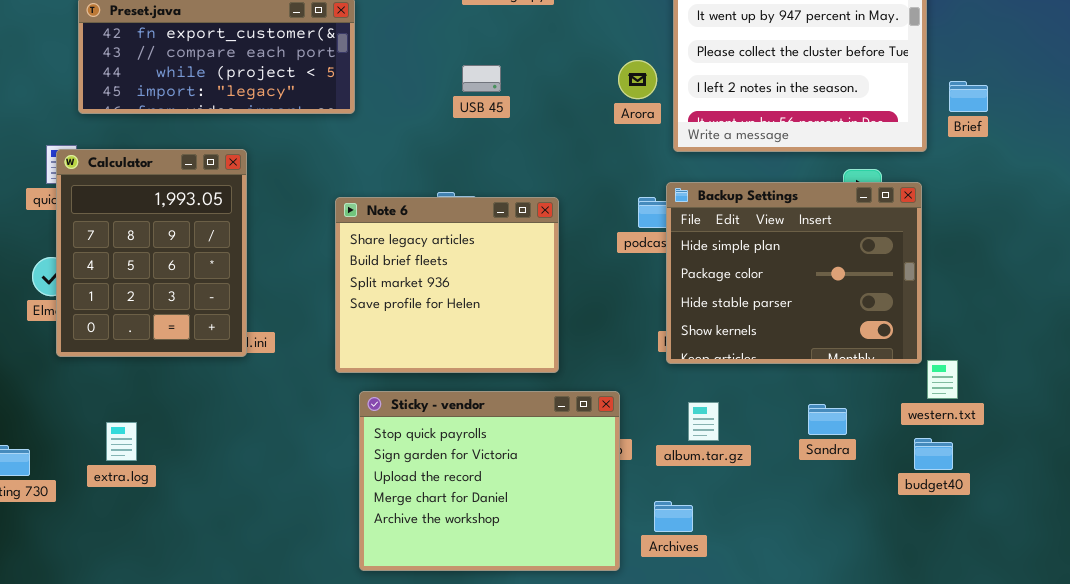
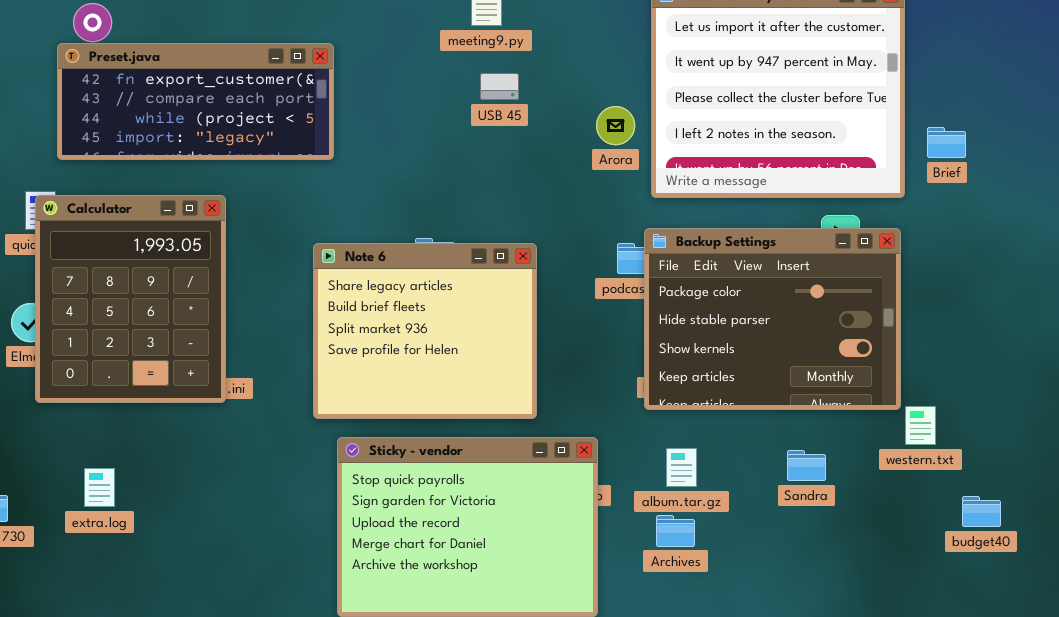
USB 45: [462,65,501,92] -> [480,73,519,100], moved
Backup Settings: [666,182,922,364] -> [644,228,901,410], scrolled down 1 row
budget40: [914,438,953,470] -> [962,496,1001,527], moved
Archives: [654,501,693,532] -> [656,515,695,547], moved

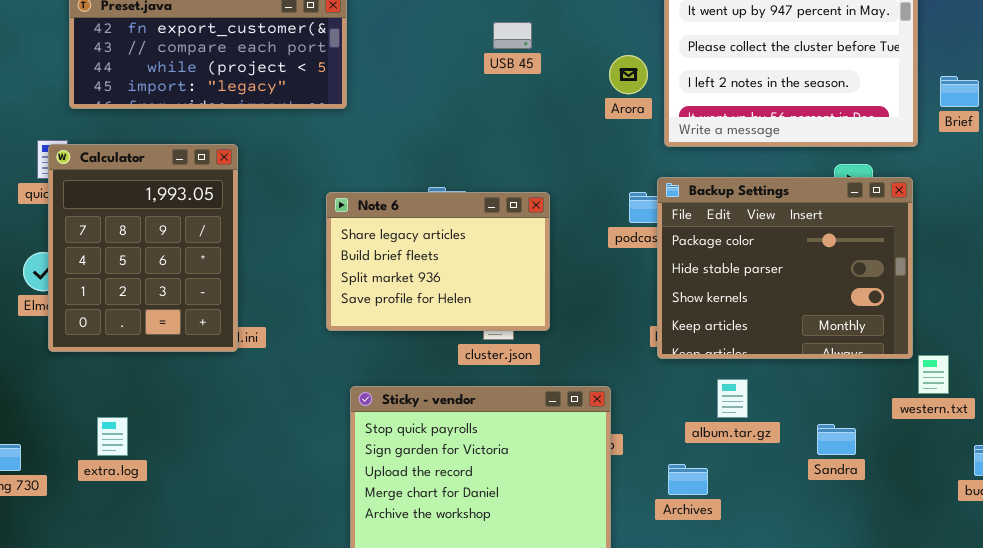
Note 6: [313,243,537,419] -> [326,192,550,331], resized
album.tar.gz: [666,448,697,487] -> [717,379,748,418], moved
Sandra: [787,450,826,481] -> [817,424,856,455], moved

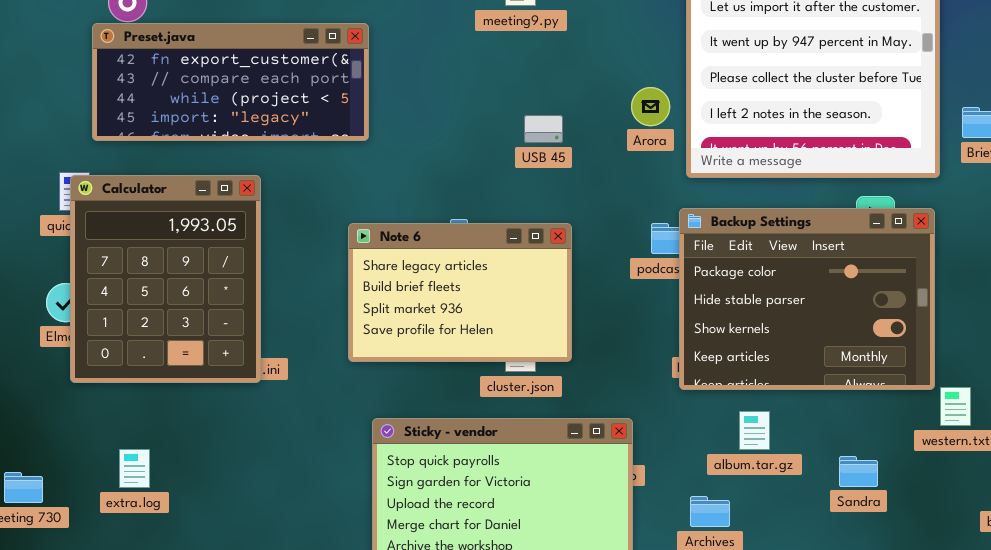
USB 45: [493,22,532,49] -> [524,115,563,143], moved

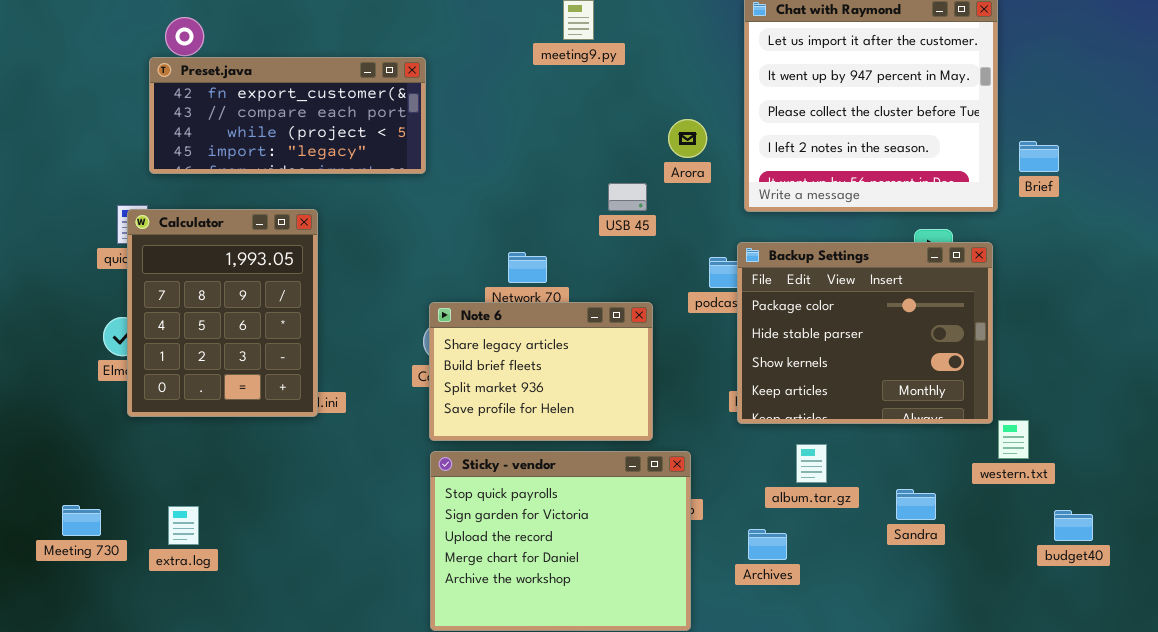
Arora: [631,87,670,126] -> [668,119,707,158], moved
USB 45: [524,115,563,143] -> [608,183,647,211], moved
Note 6: [348,223,572,362] -> [429,302,653,441], moved
extra.log: [119,449,150,488] -> [168,506,199,545], moved

